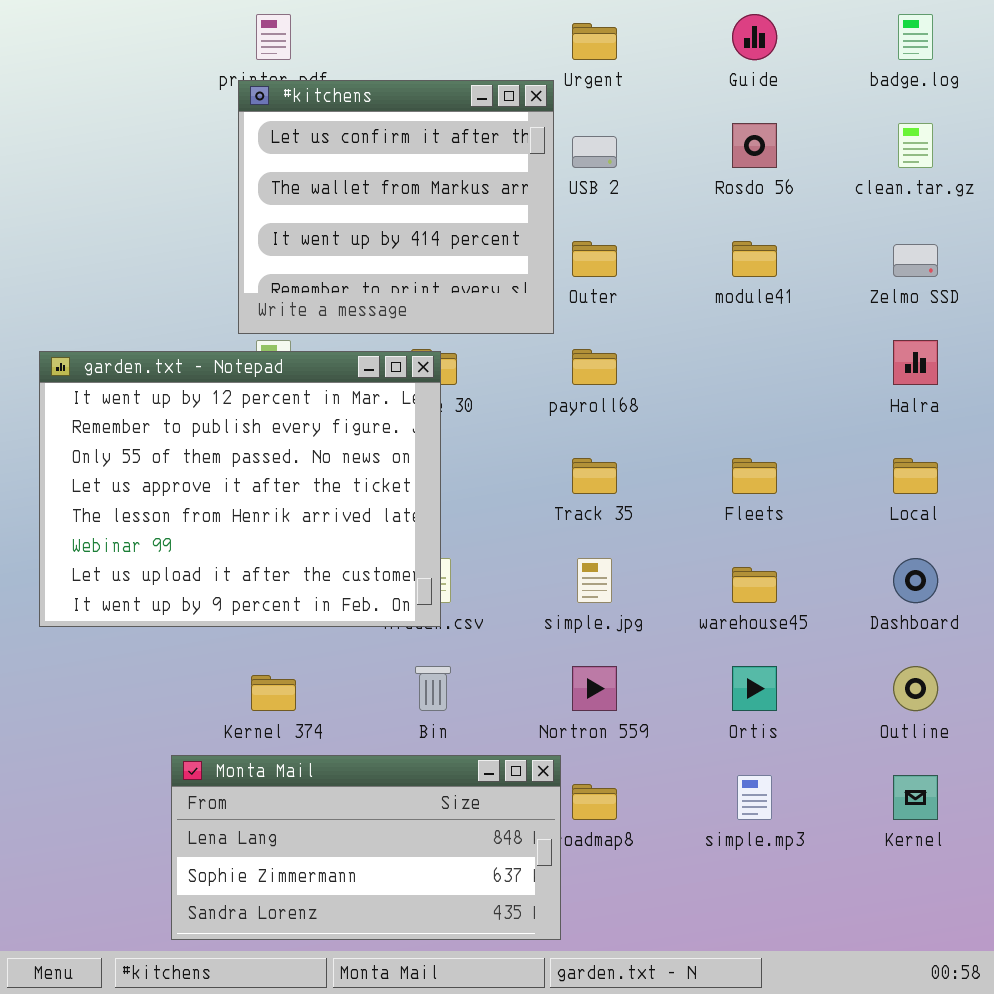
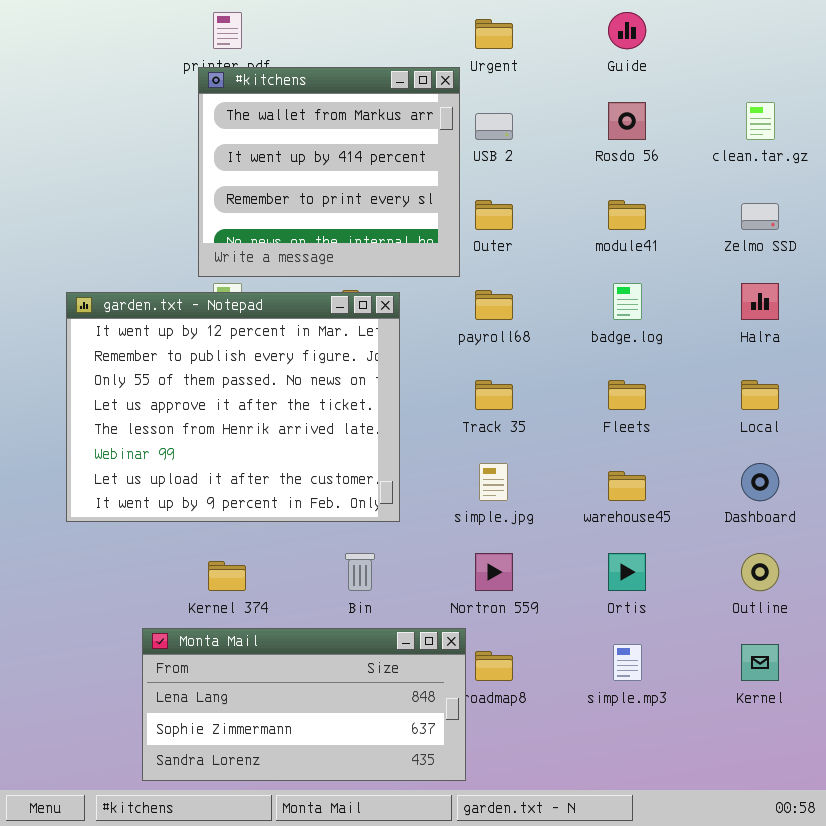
badge.log: [898,14,933,60] -> [613,283,642,320], moved
#kitchens: [238,80,554,334] -> [198,67,460,277], scrolled down 1 row
garden.txt - Notepad: [39,351,441,627] -> [66,292,400,522], moved

